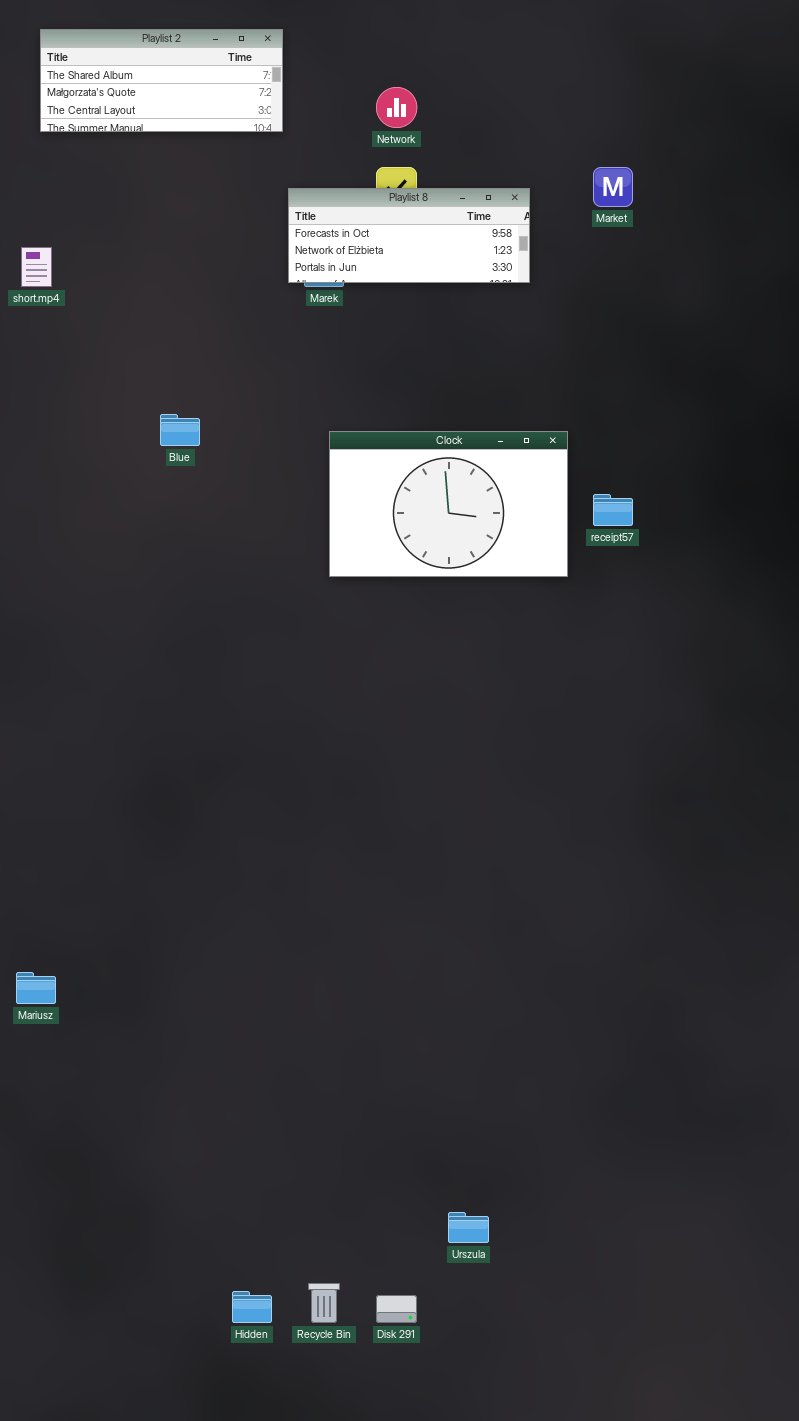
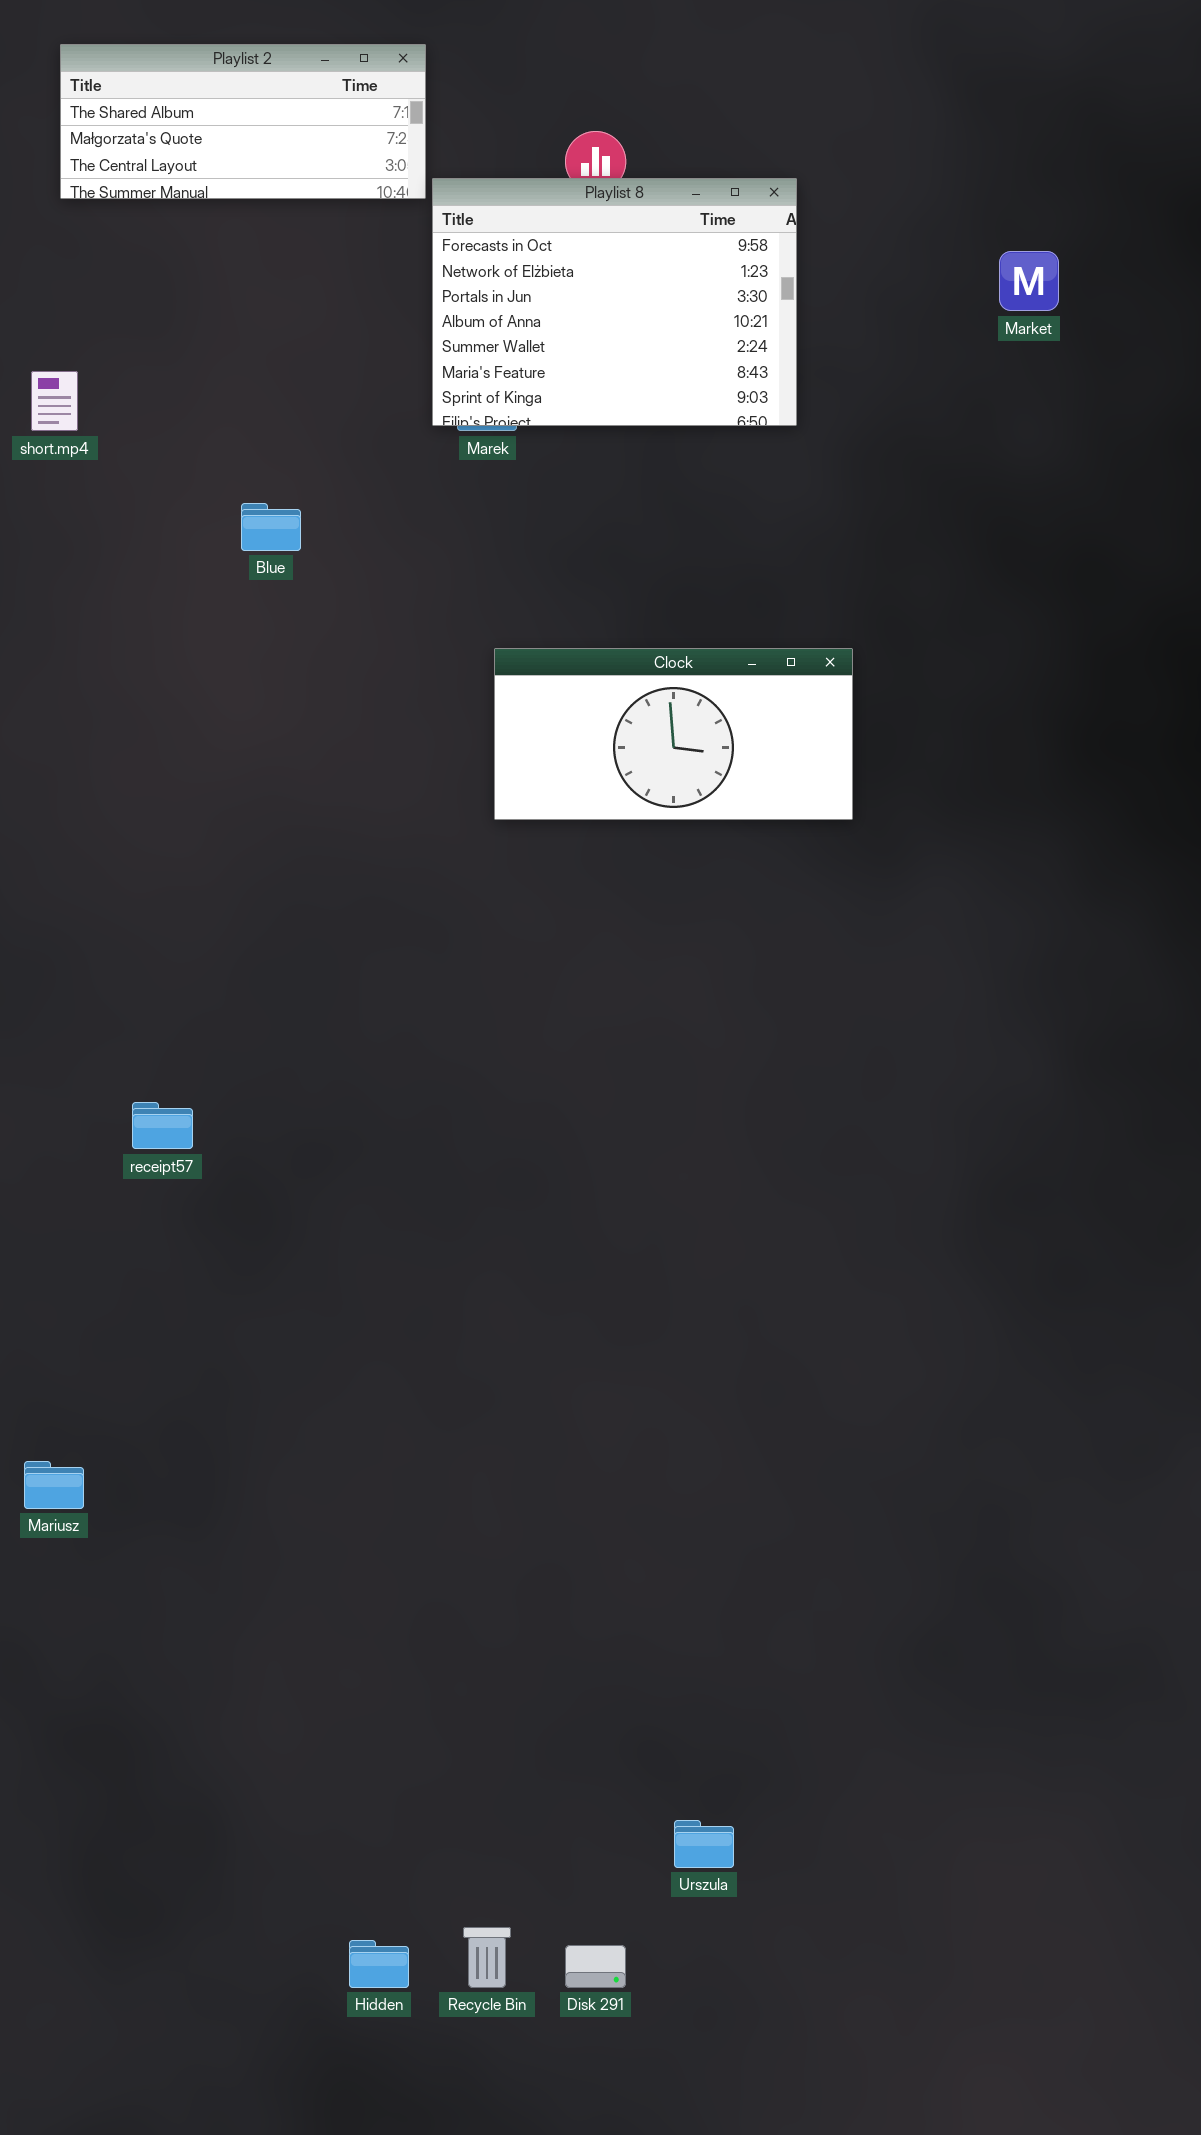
Market: [593,167,633,207] -> [999,251,1059,311], moved
Playlist 8: [288,188,530,283] -> [432,178,797,426], resized
Blue: [160,414,200,446] -> [241,503,301,551], moved
Clock: [329,431,568,577] -> [494,648,853,820], resized
receipt57: [593,494,633,526] -> [132,1102,193,1149], moved

